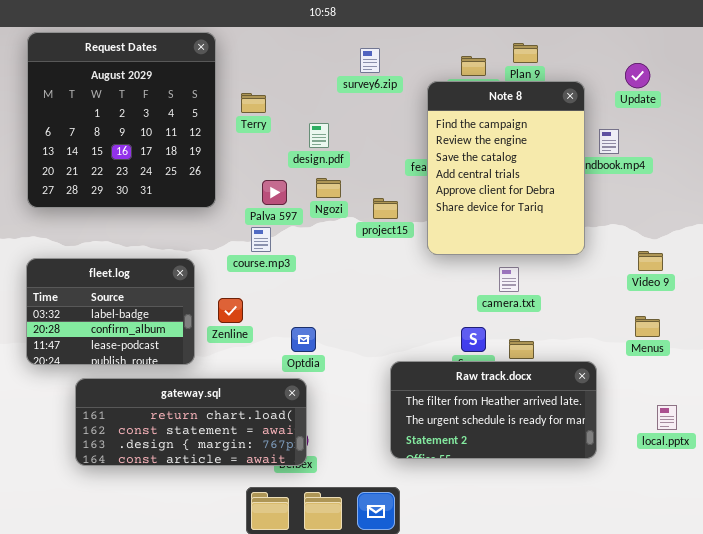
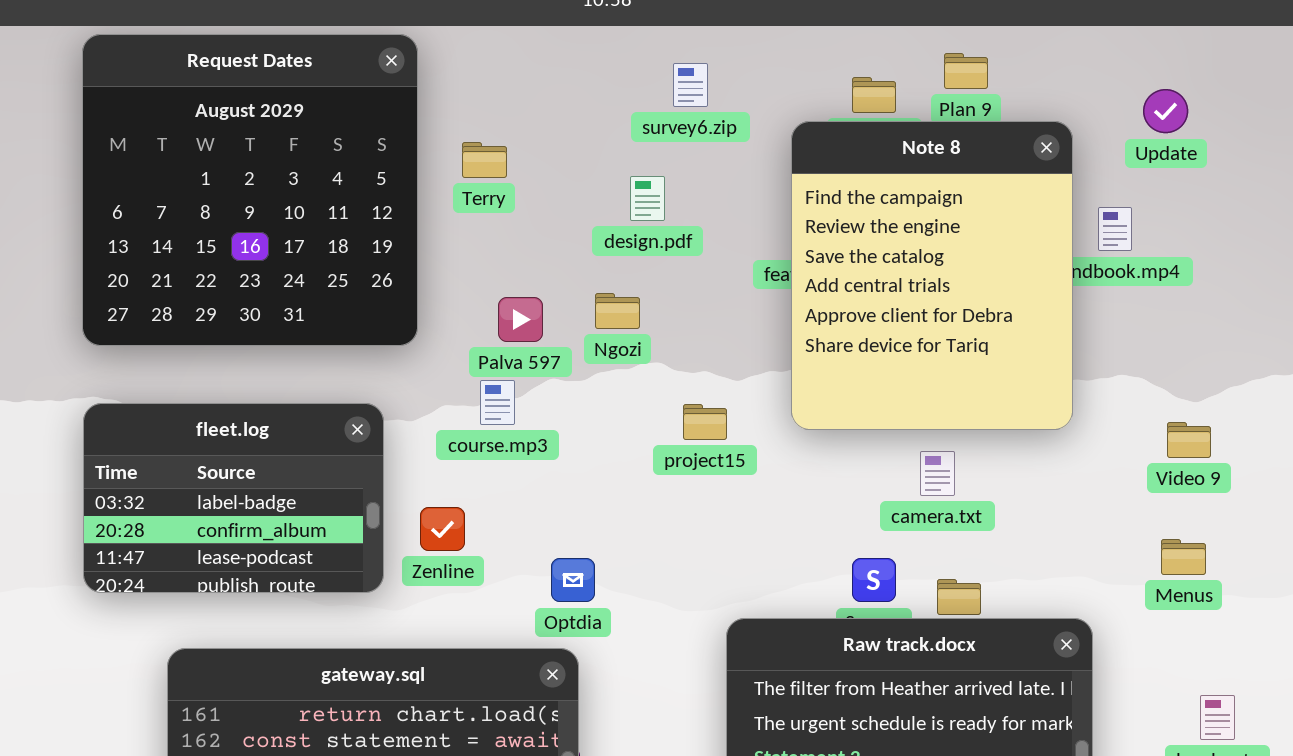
design.pdf: [309,123,329,148] -> [630,176,665,221], moved
project15: [373,198,398,219] -> [683,404,727,440], moved
fleet.log: [26,258,195,365] -> [83,403,384,593], moved

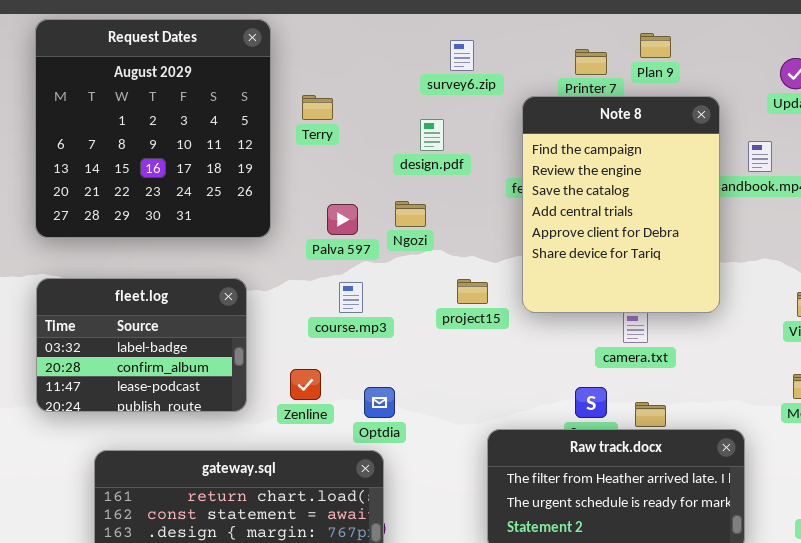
Note 8: [791,121,1073,430] -> [522,96,720,313], moved
course.mp3: [480,380,515,425] -> [339,282,363,313], moved
Zenline: [420,507,465,551] -> [290,369,321,400], moved

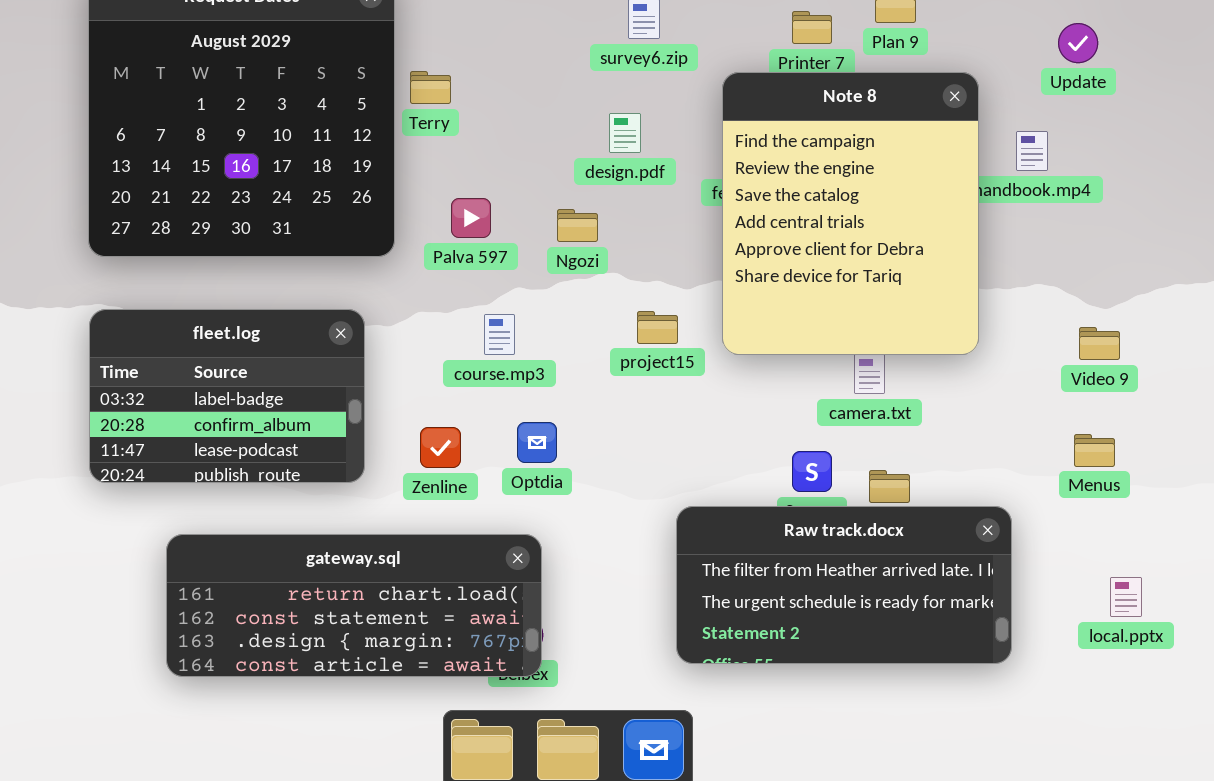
Terry: [302,95,333,120] -> [410,71,451,104], moved
design.pdf: [420,119,444,151] -> [609,113,641,153], moved
Palva 597: [327,204,358,235] -> [451,198,491,238], moved
Optdia: [364,387,395,418] -> [517,422,557,463], moved

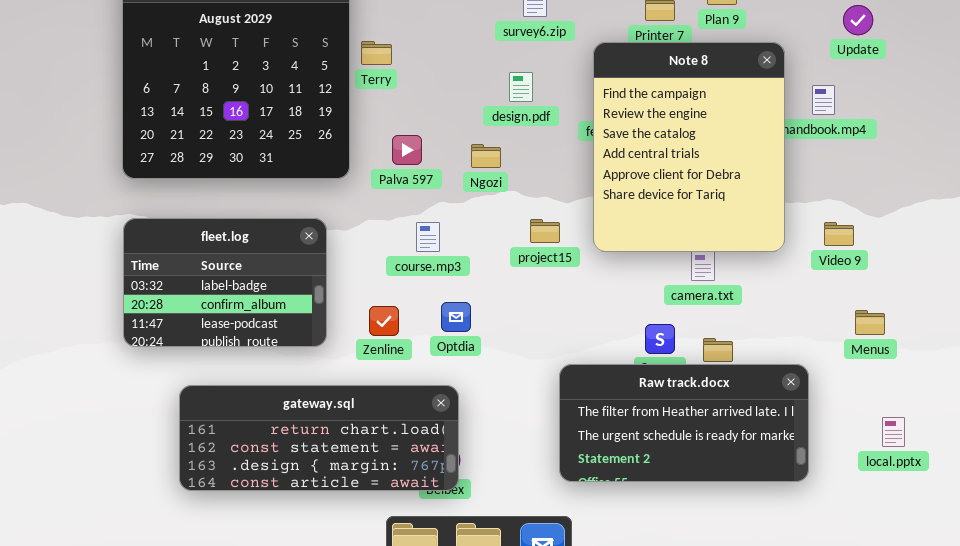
Video 9: [1079,327,1120,360] -> [824,222,854,246], moved

